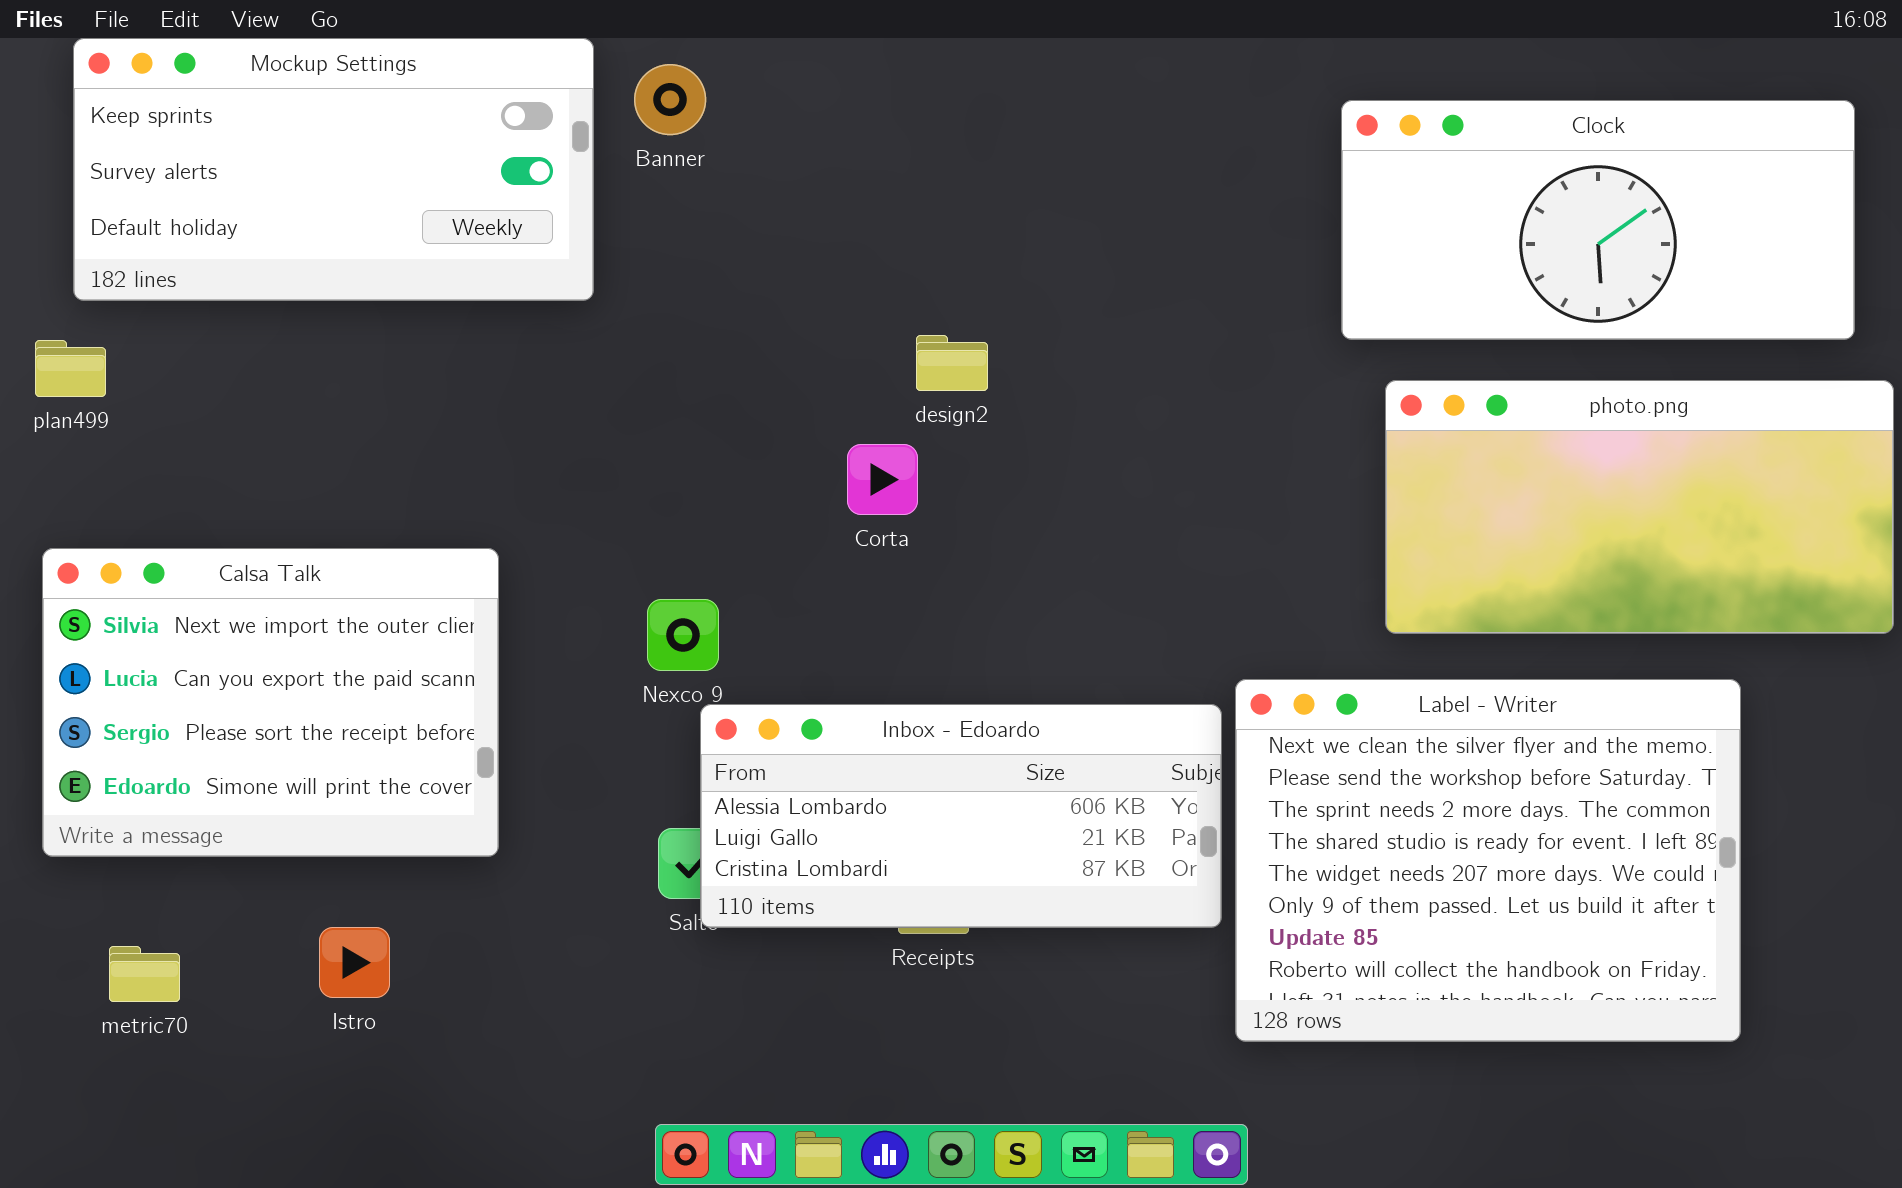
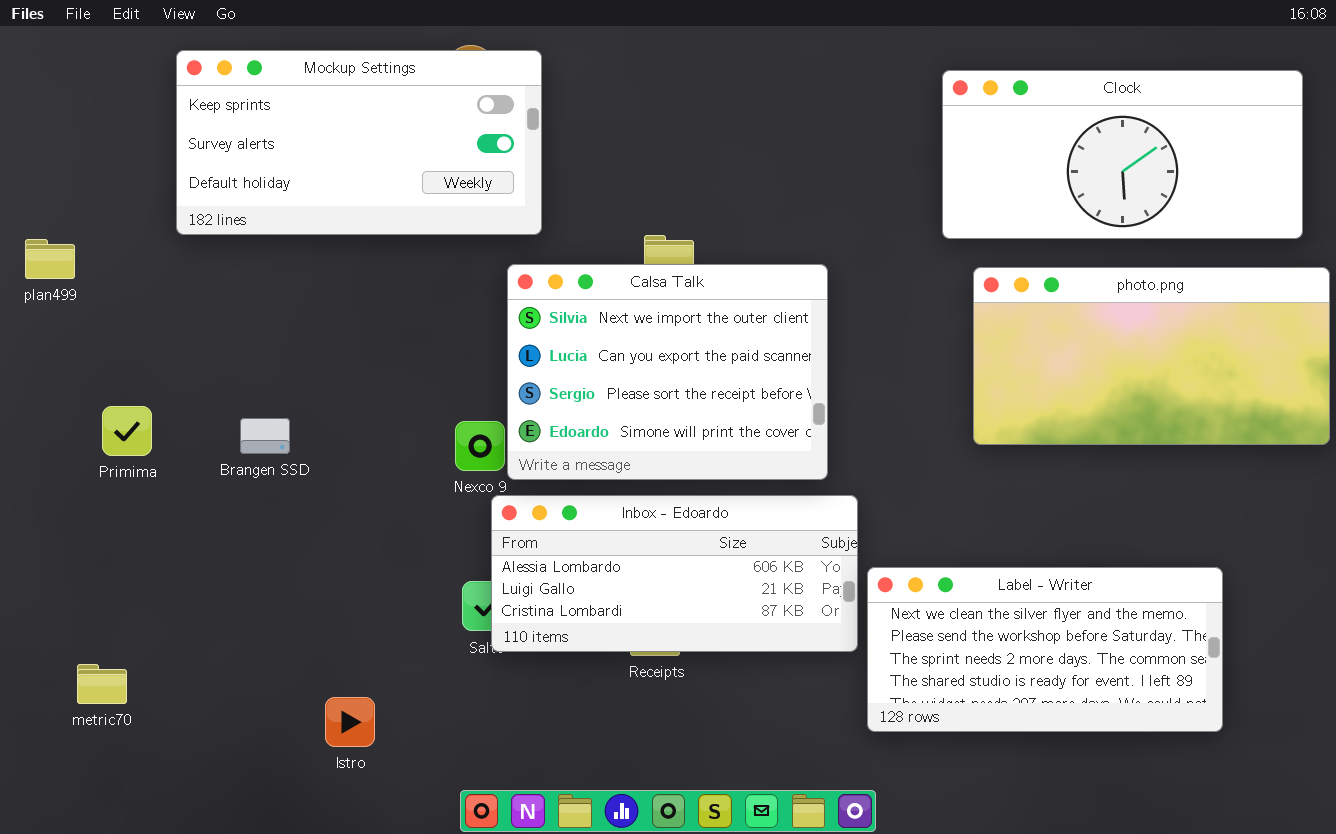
Mockup Settings: [73,38,594,301] -> [176,50,542,235], moved
Calsa Talk: [42,548,499,857] -> [507,264,828,480], moved
Label - Writer: [1235,679,1741,1042] -> [867,567,1223,732], resized
Istro: [319,927,390,998] -> [325,697,375,747], moved

